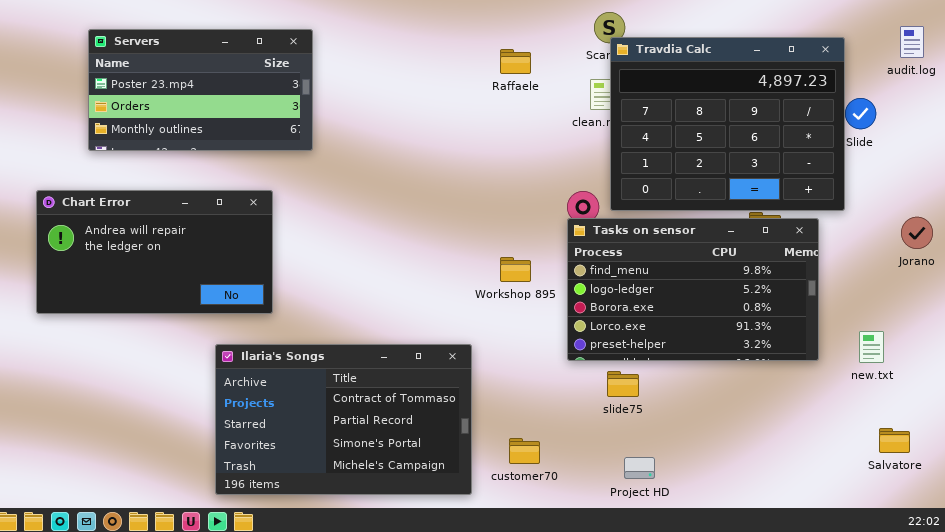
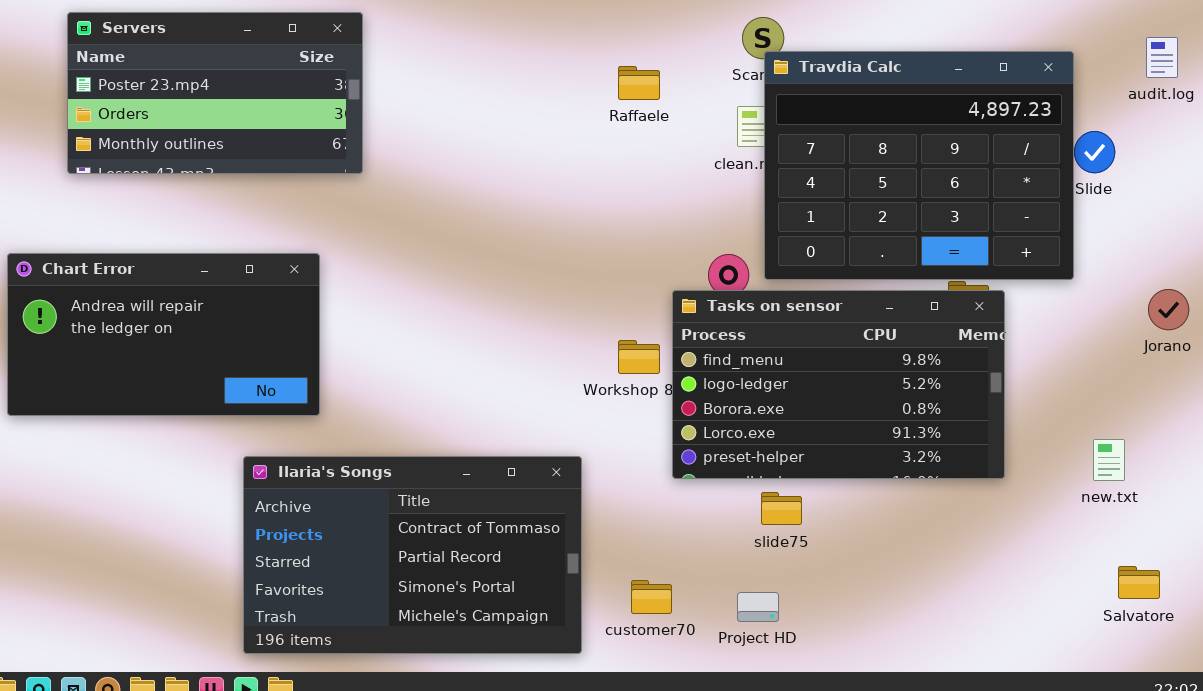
Servers: [88,29,313,151] -> [67,12,363,174], moved
Tasks on sensor: [567,218,819,361] -> [672,290,1005,479], moved
Project HD: [624,457,655,479] -> [737,592,779,622], moved

